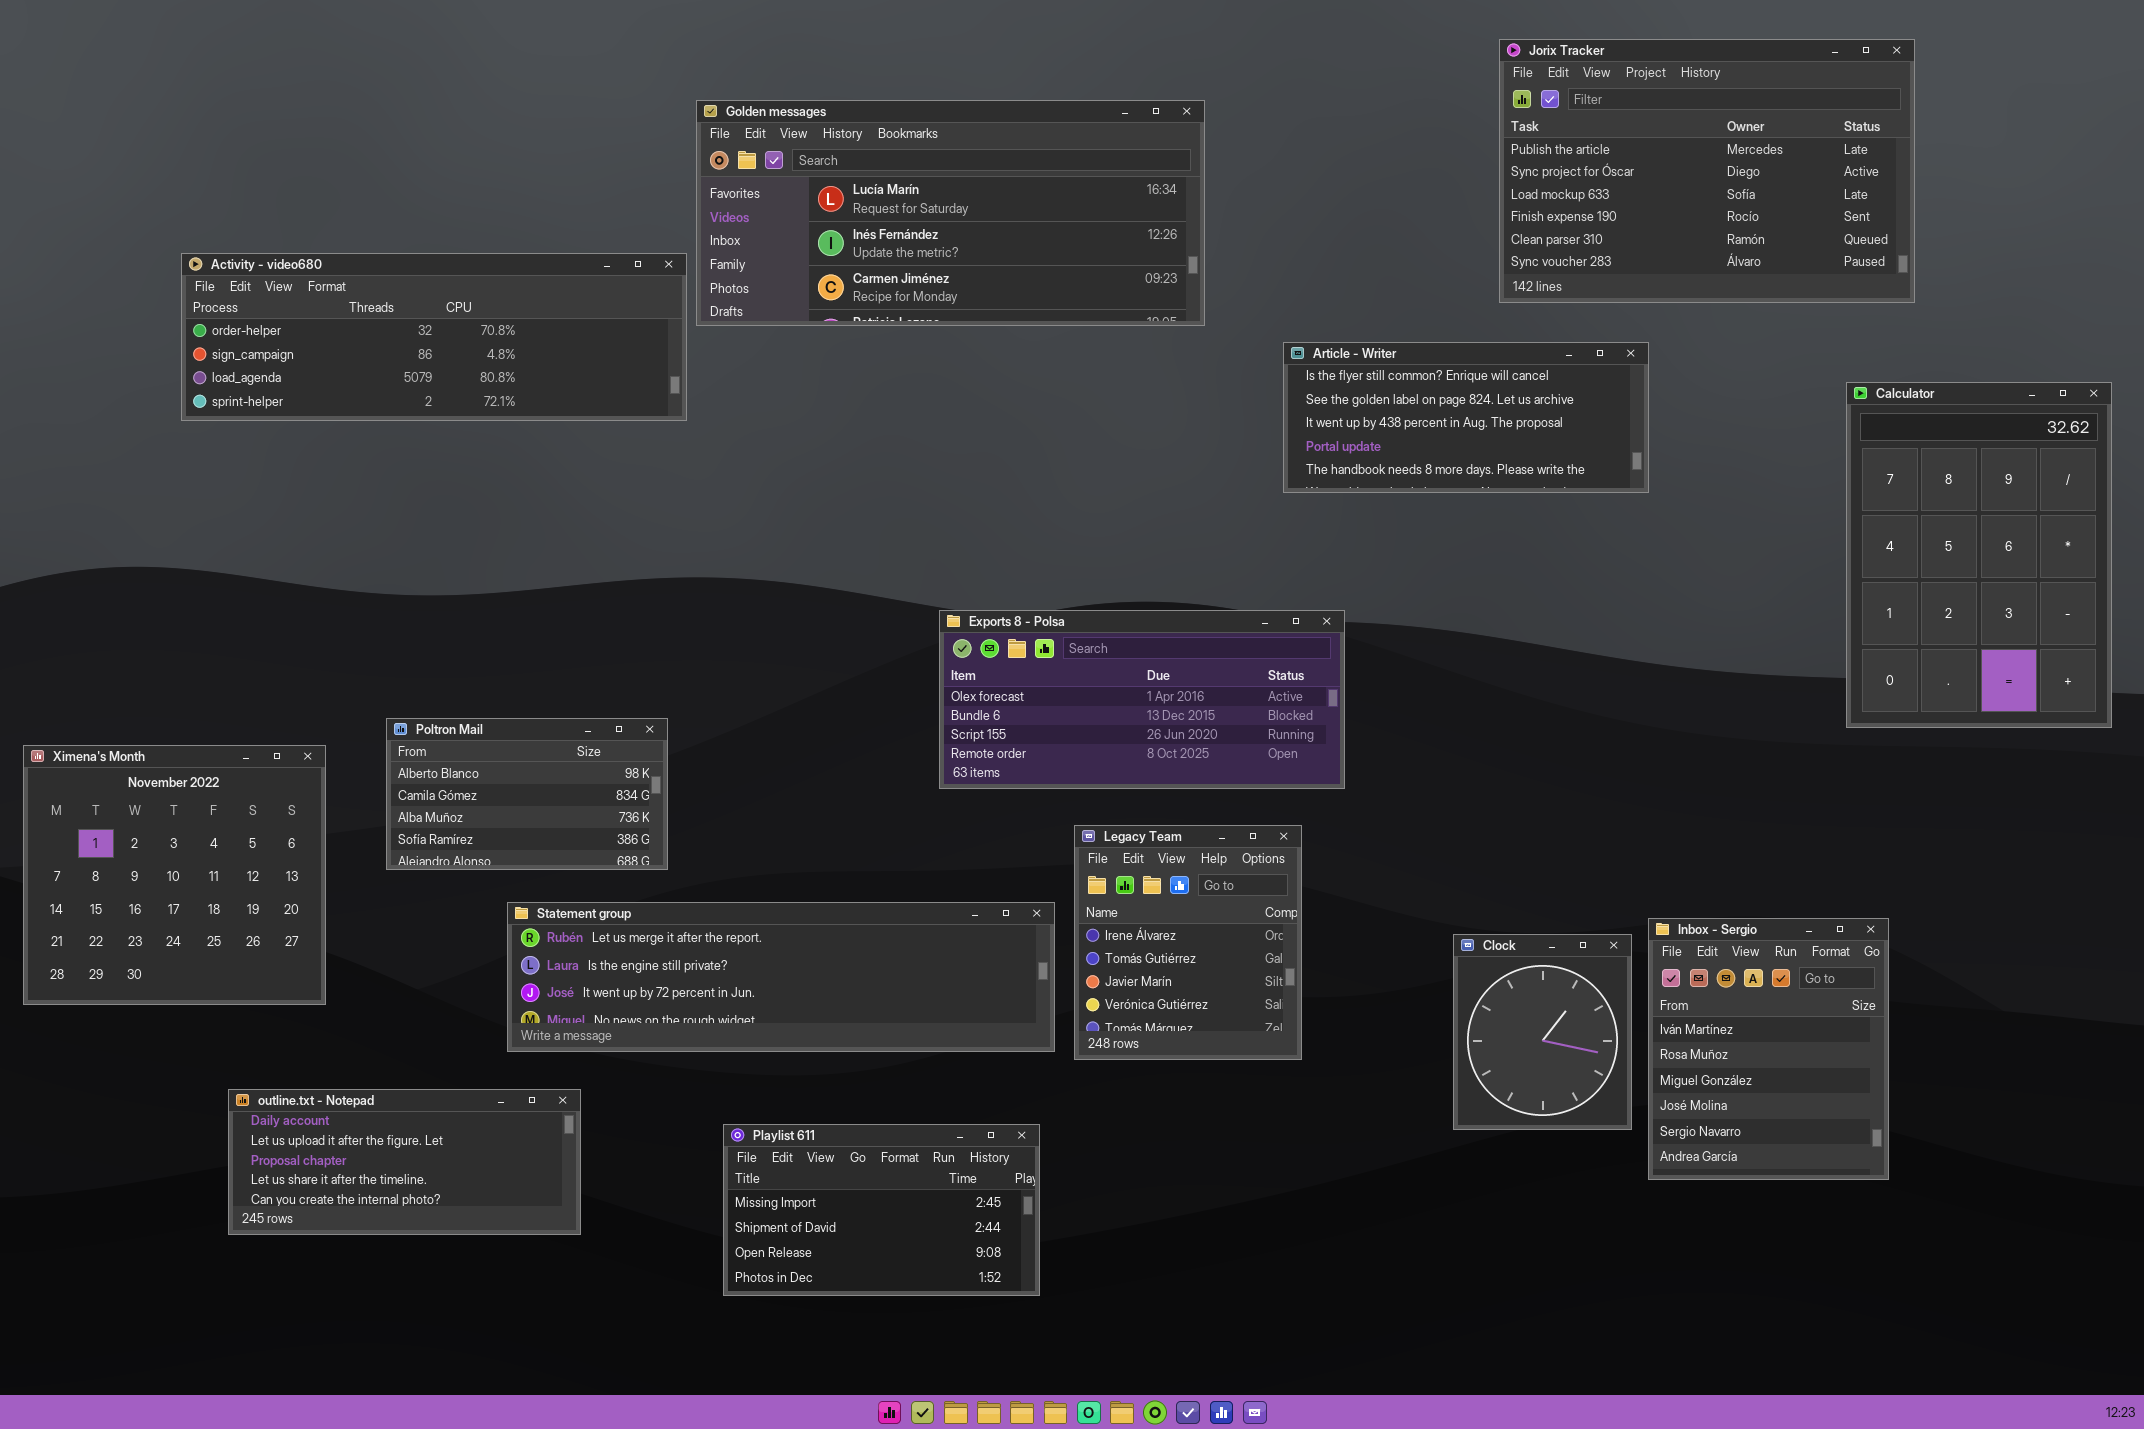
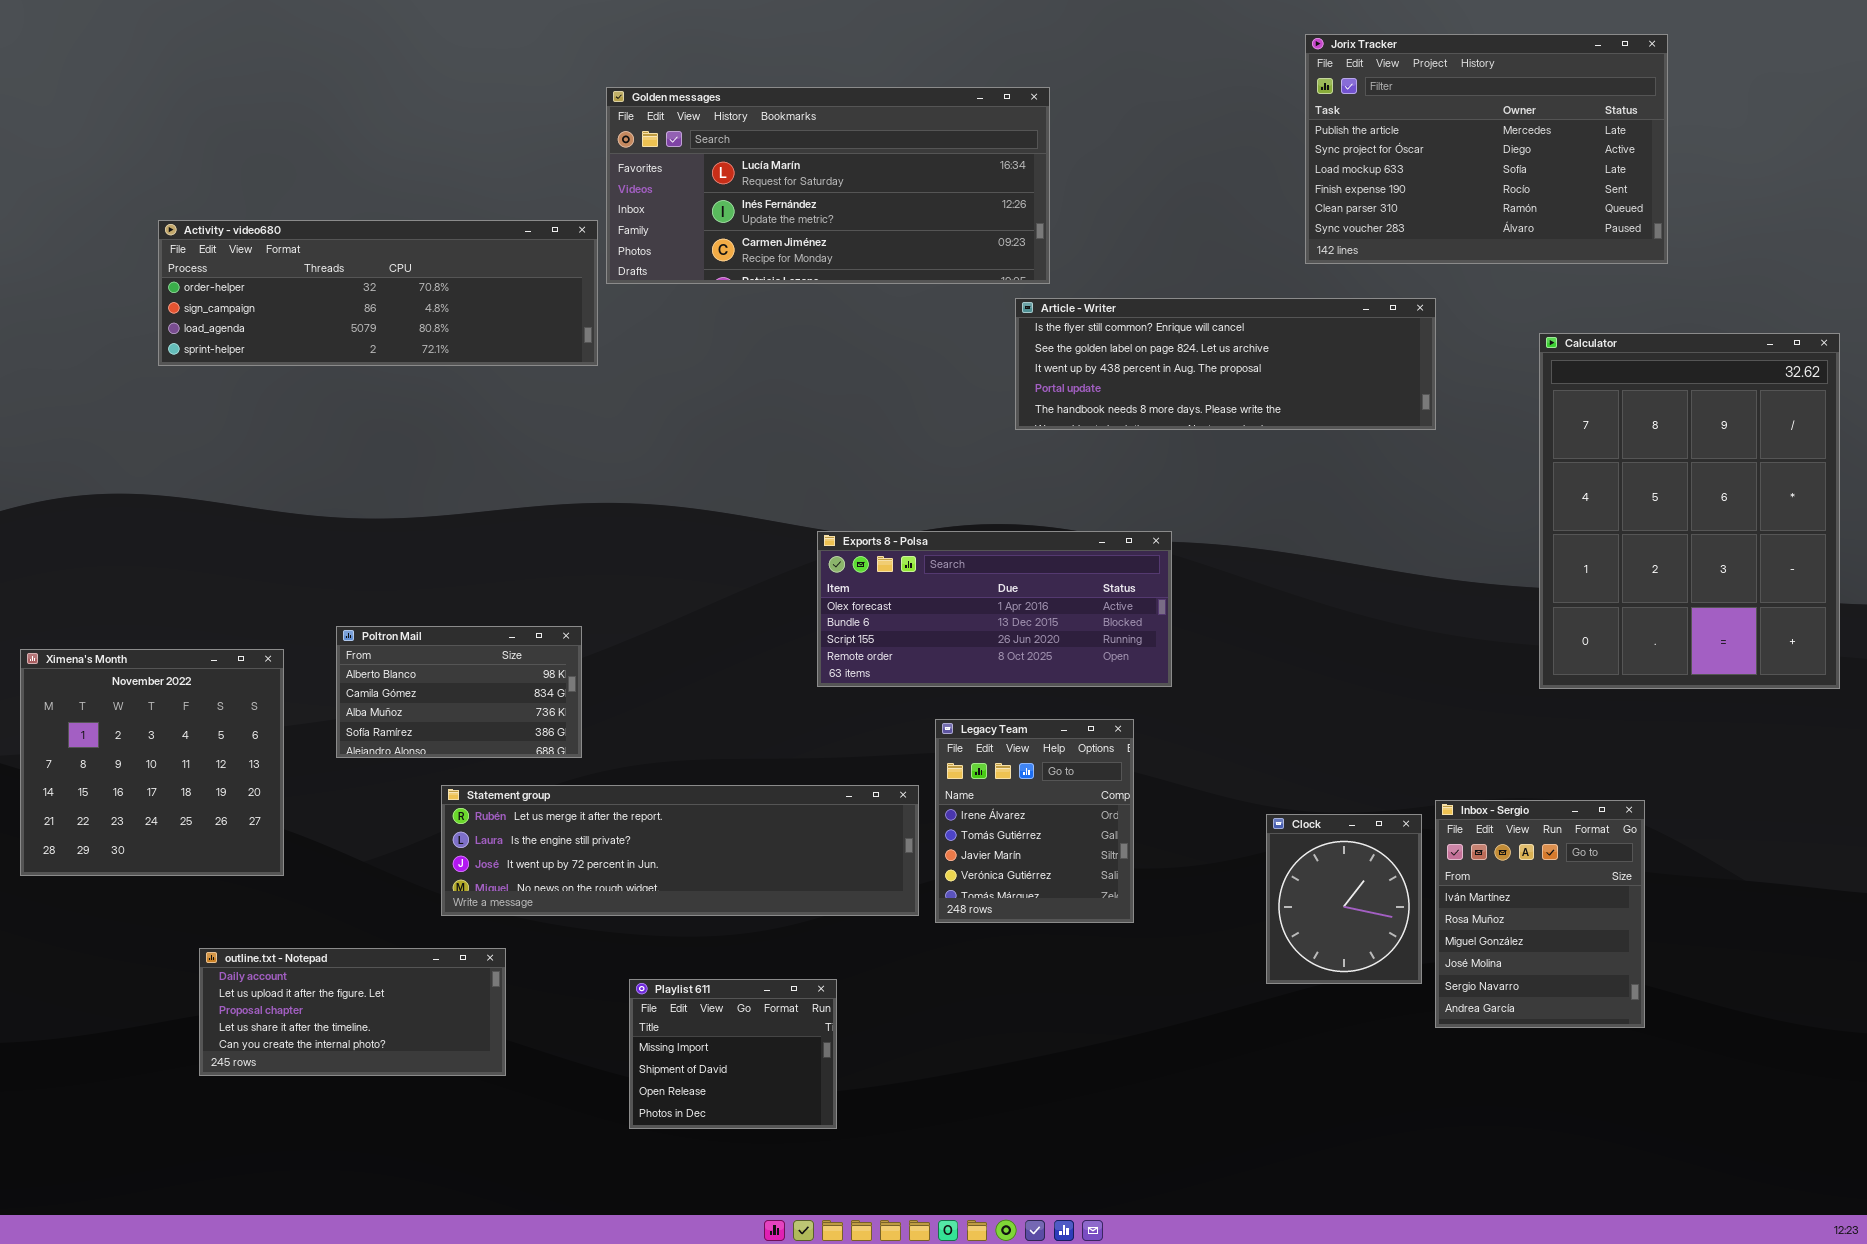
Article - Writer: [1283,342,1649,493] -> [1015,298,1436,430], resized
Calculator: [1846,382,2112,728] -> [1539,333,1840,689], resized
Playlist 611: [723,1124,1040,1296] -> [629,979,837,1129], resized

